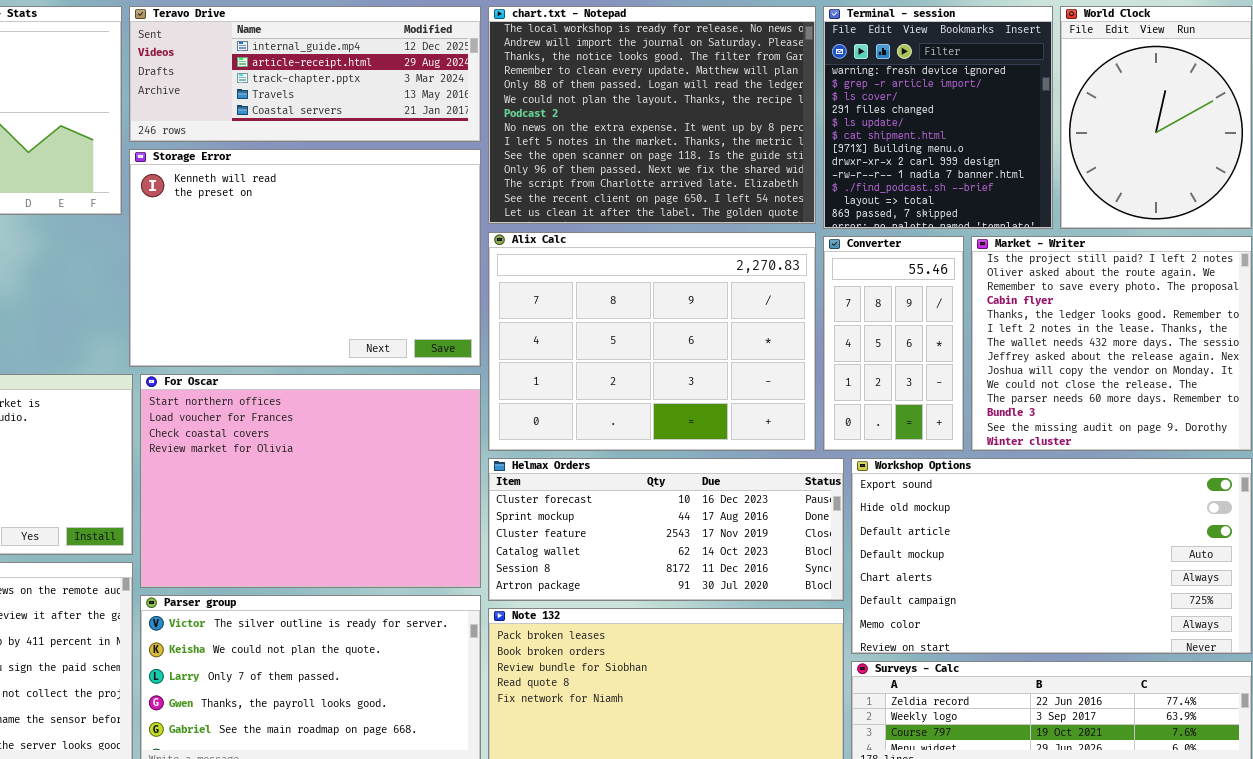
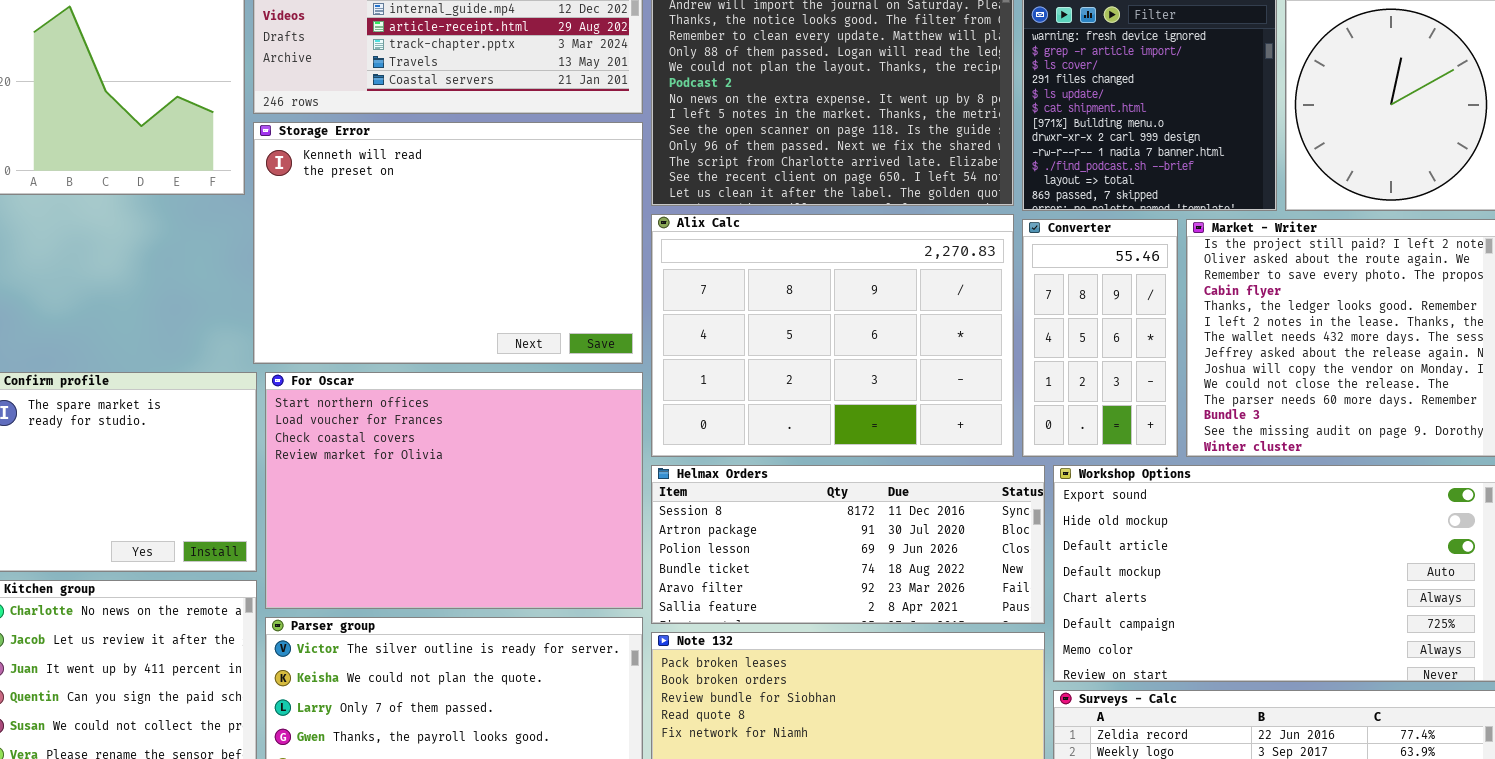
Helmax Orders: [488,458,844,601] -> [651,465,1045,624], scrolled down 4 rows

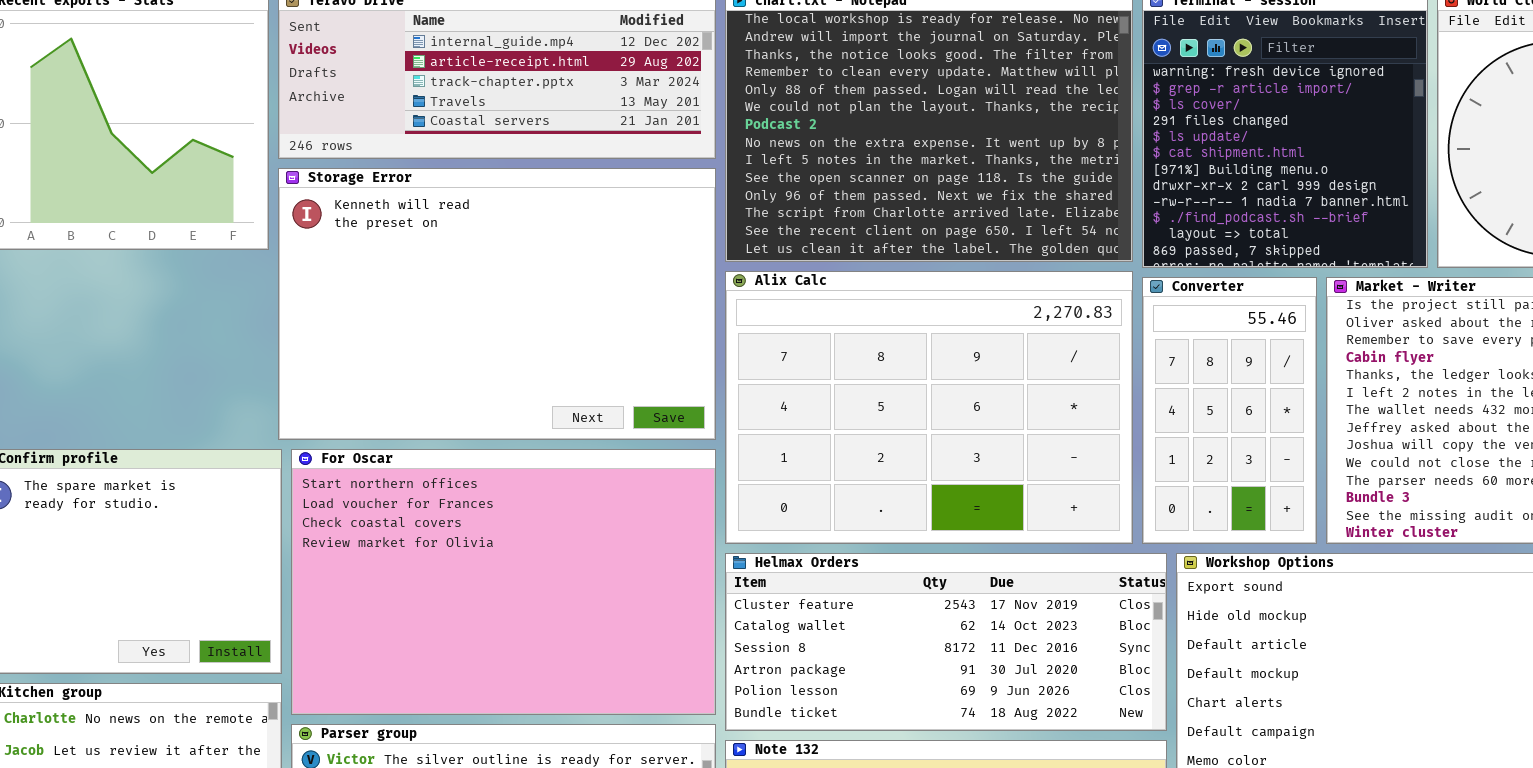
Helmax Orders: [651,465,1045,624] -> [725,553,1167,731], scrolled up 2 rows

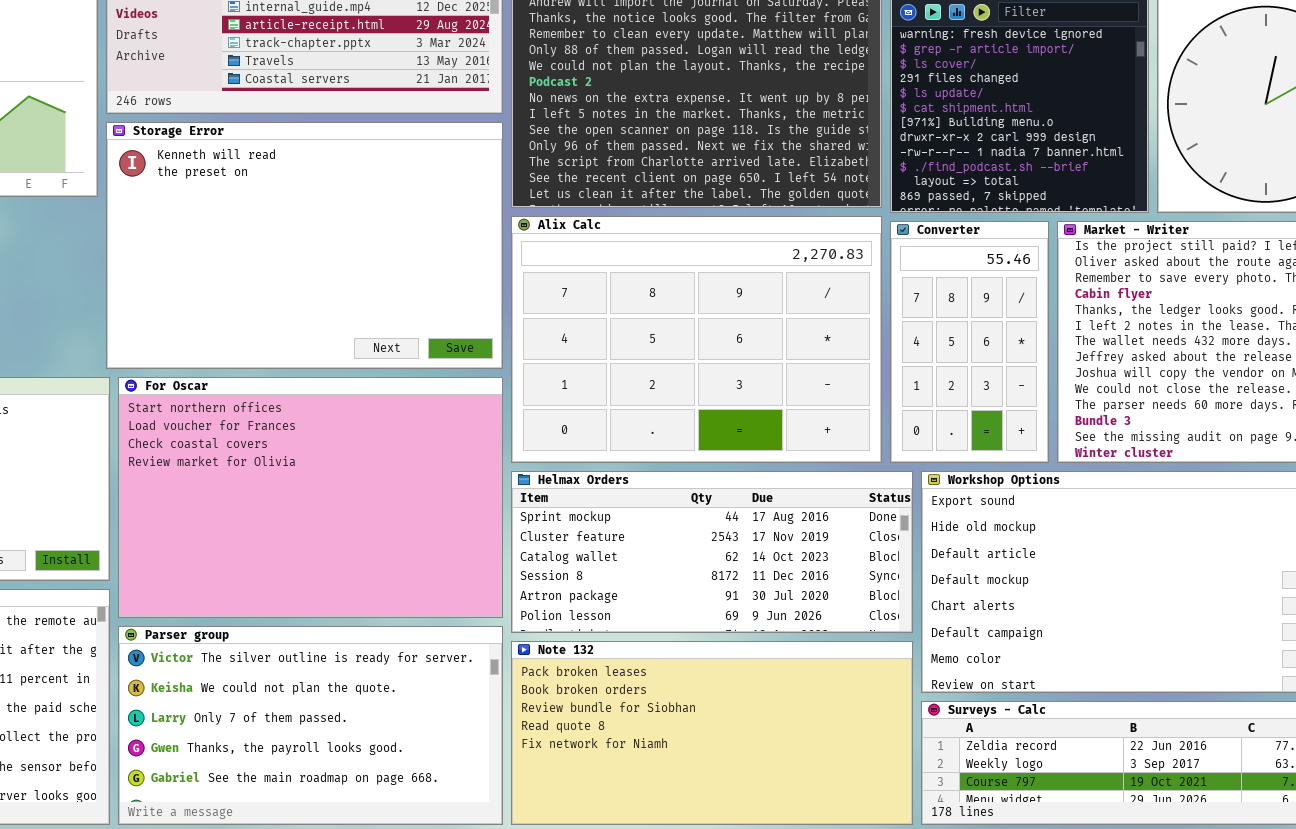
Helmax Orders: [725,553,1167,731] -> [511,471,913,633], scrolled up 1 row

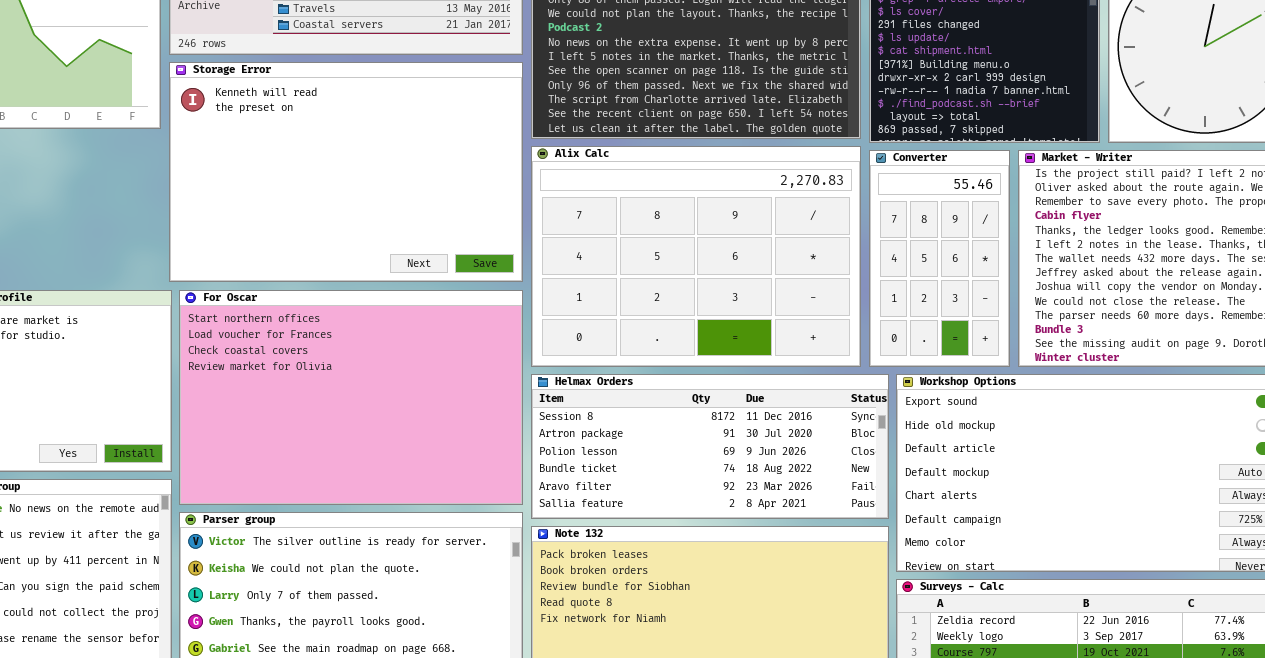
Helmax Orders: [511,471,913,633] -> [531,374,889,519], scrolled down 3 rows

